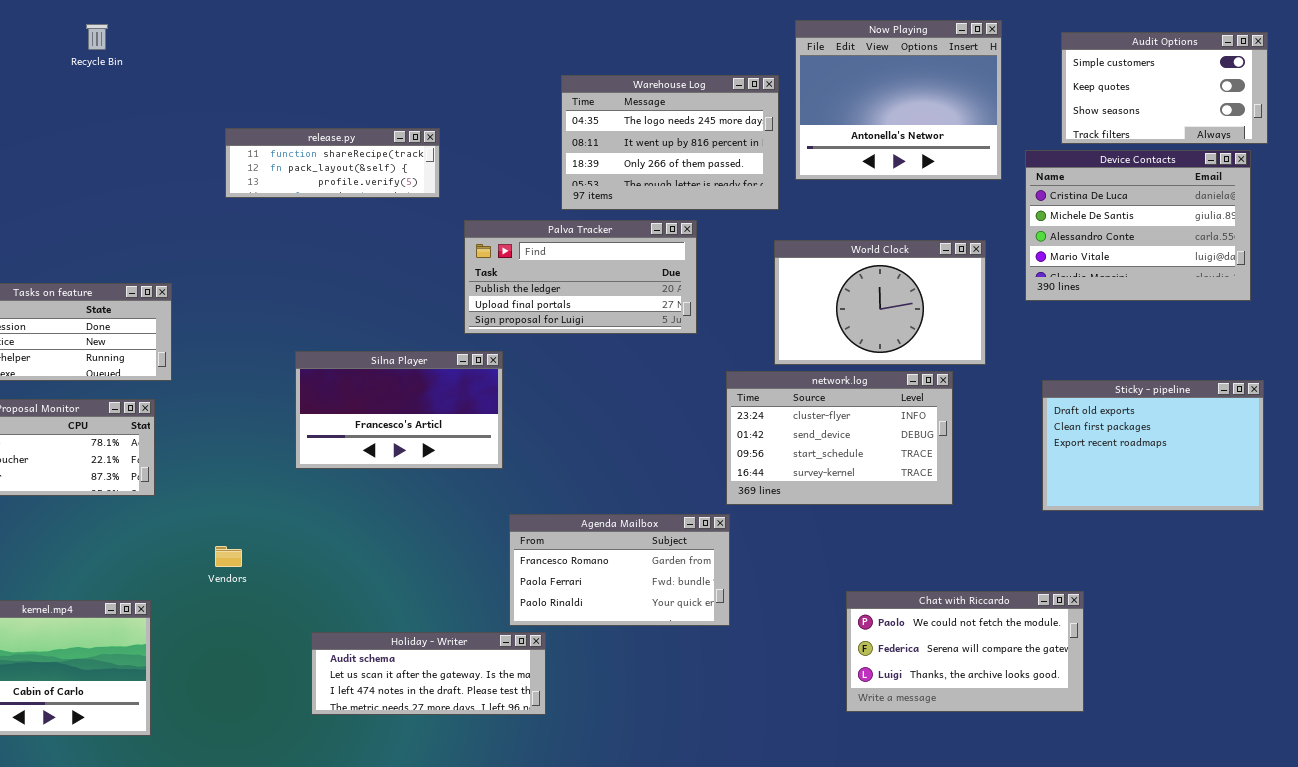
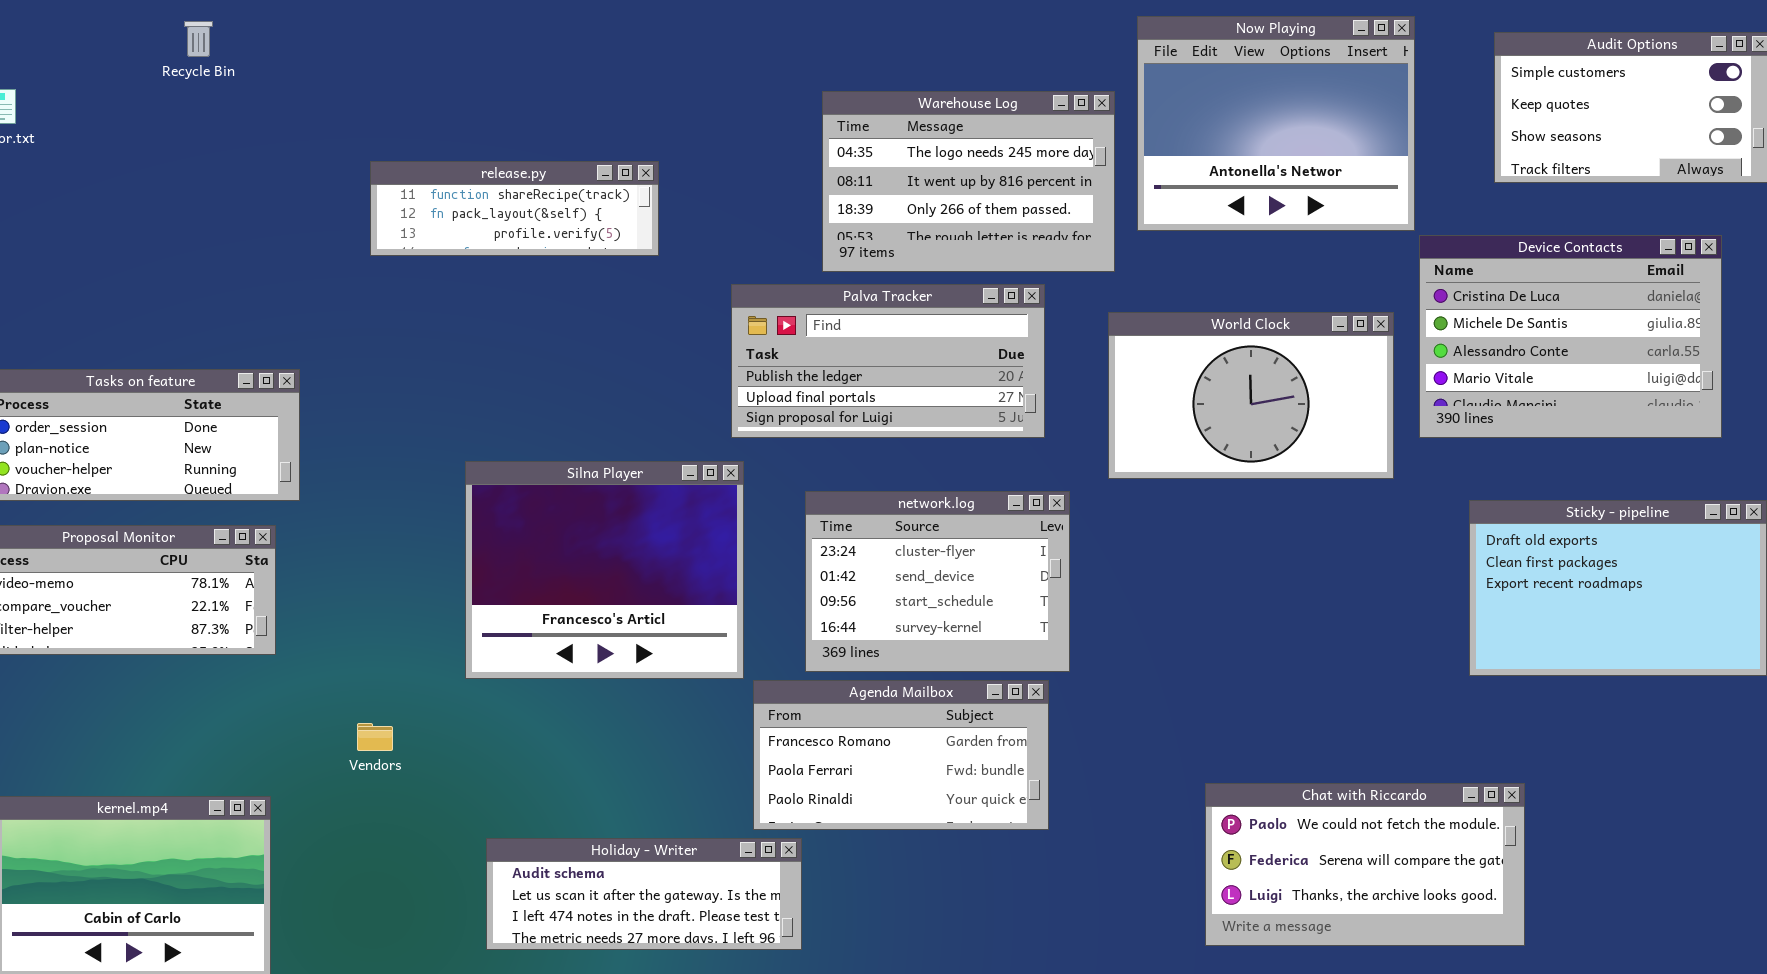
Device Contacts: [1025,150,1251,301] -> [1419,235,1722,438], moved
Palva Tracker: [464,220,697,334] -> [731,284,1045,438], moved
Silna Player: [295,351,503,469] -> [465,461,744,679], resized
network.log: [726,371,953,505] -> [805,491,1070,672], moved, resized

